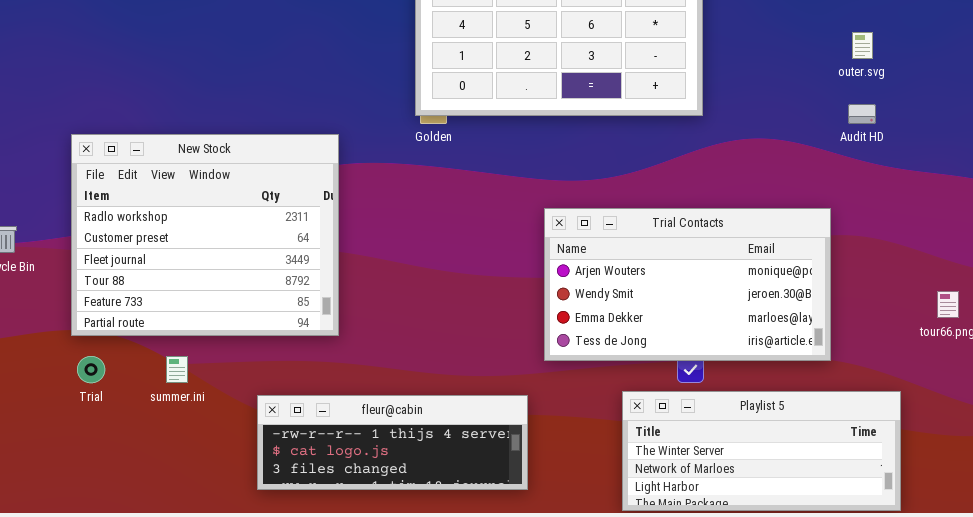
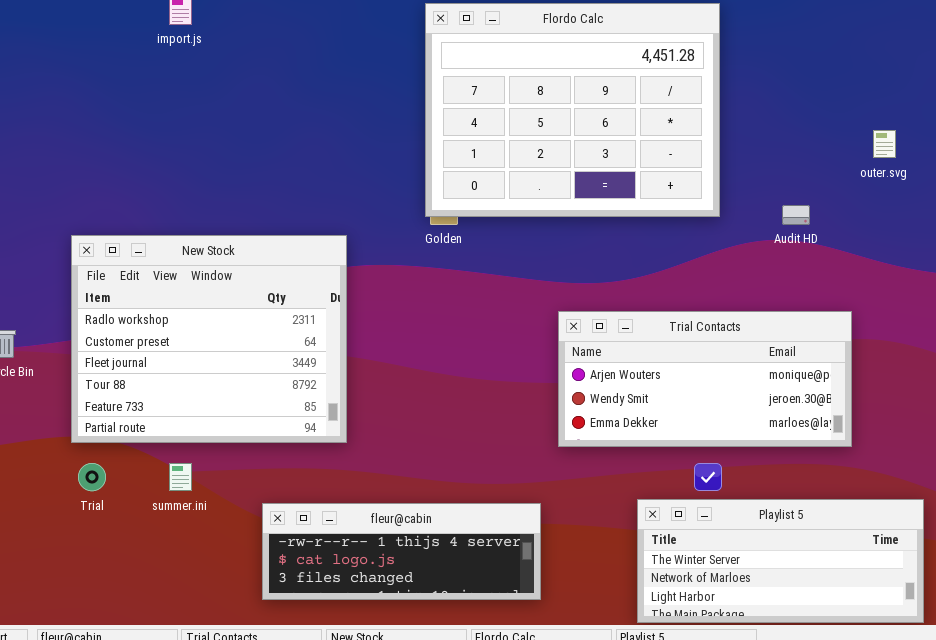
Audit HD: [848,104,876,124] -> [782,205,810,225], moved
Trial Contacts: [544,208,831,361] -> [558,311,852,447], resized

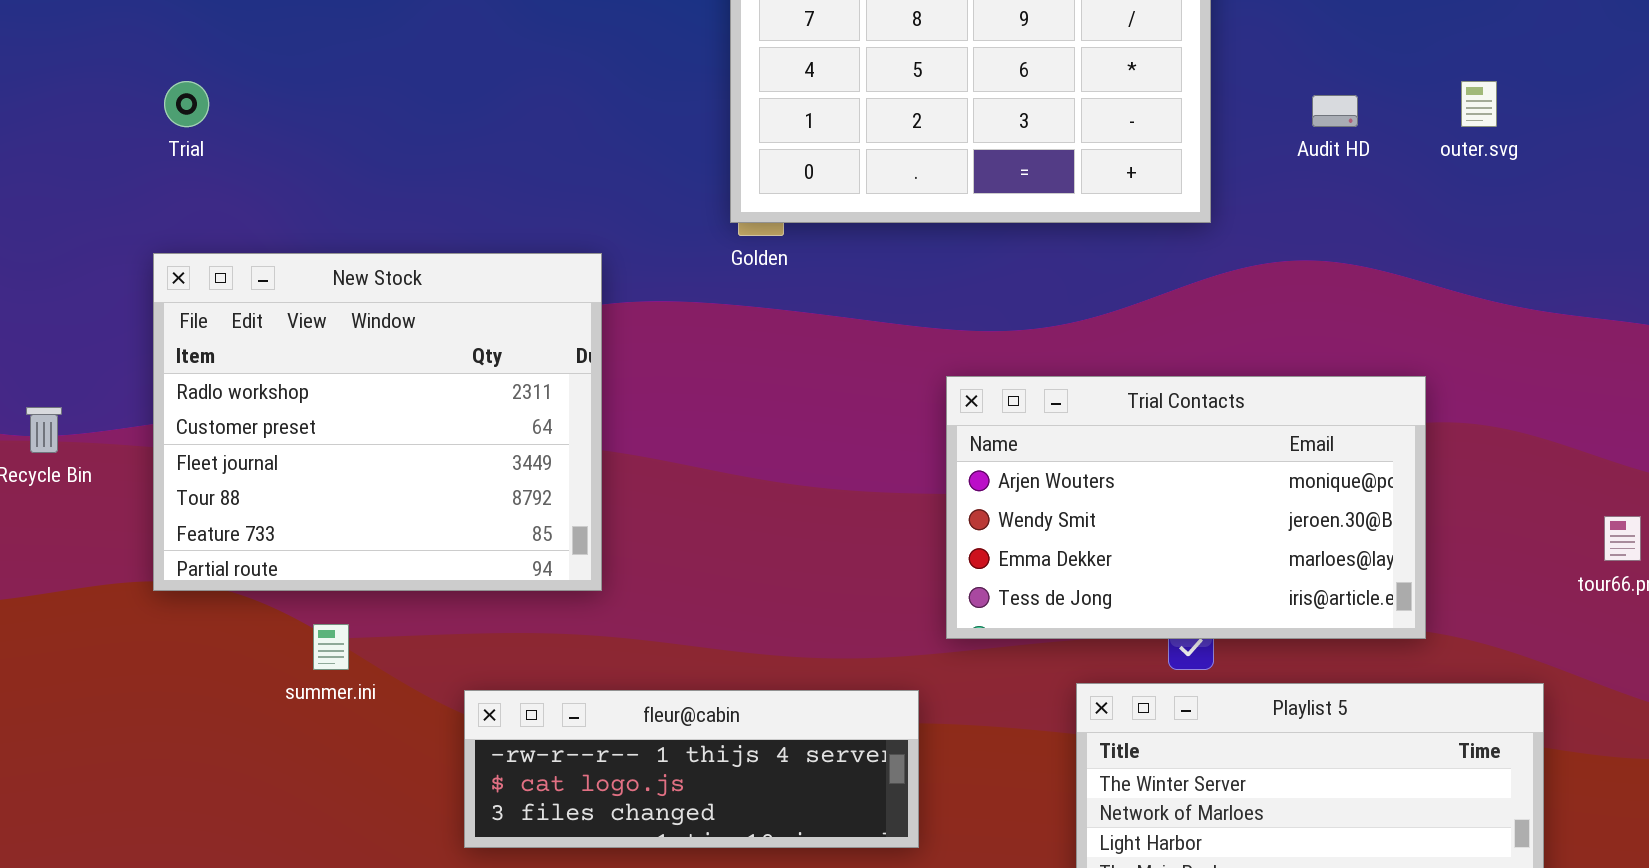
Audit HD: [782,205,810,225] -> [1312,95,1358,127], moved
Trial Contacts: [558,311,852,447] -> [946,376,1426,639], resized
Trial: [78,463,106,491] -> [164,81,209,127], moved

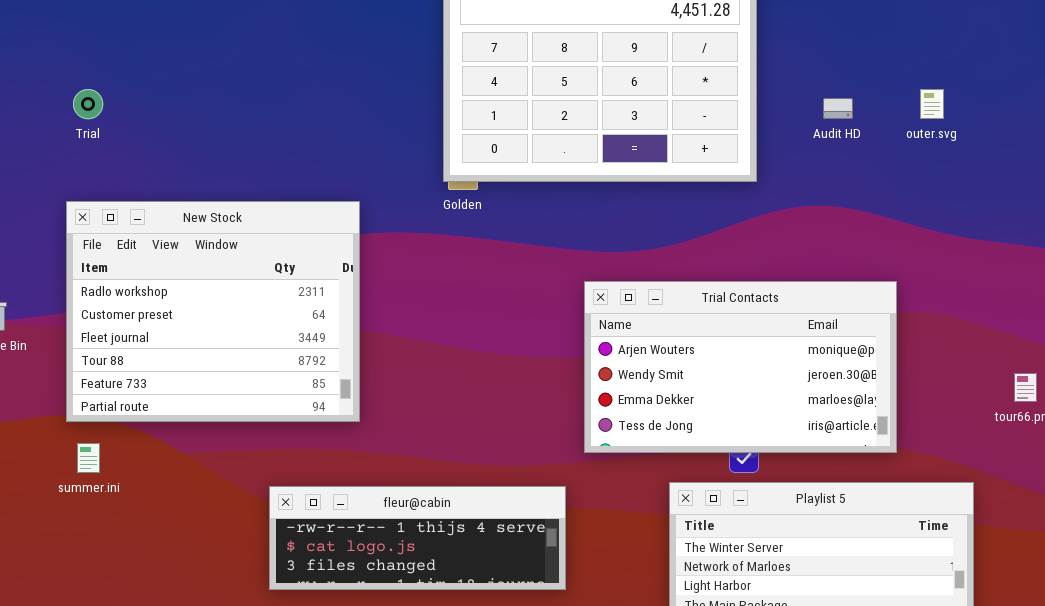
summer.ini: [313,624,349,670] -> [77,443,100,473], moved

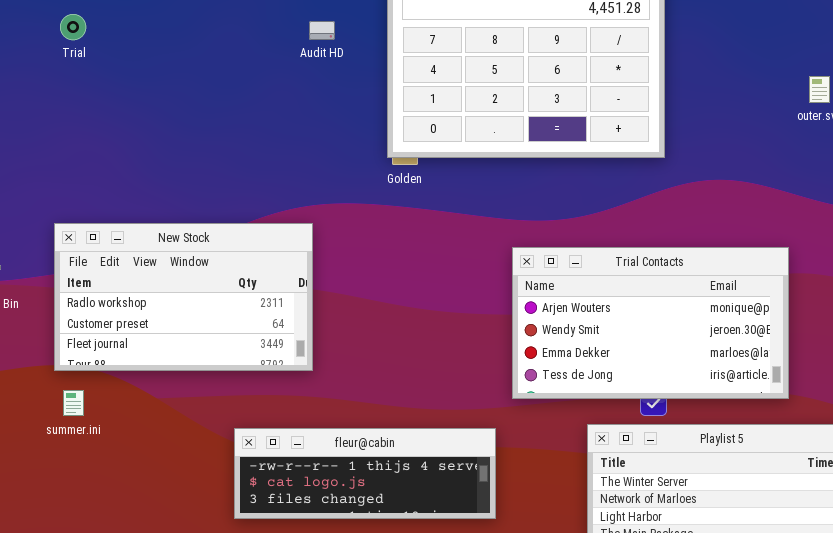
Trial: [73,89,103,119] -> [60,14,86,40], moved
Audit HD: [823,98,853,119] -> [309,21,335,40], moved
New Stock: [66,201,360,422] -> [54,223,313,371], resized

